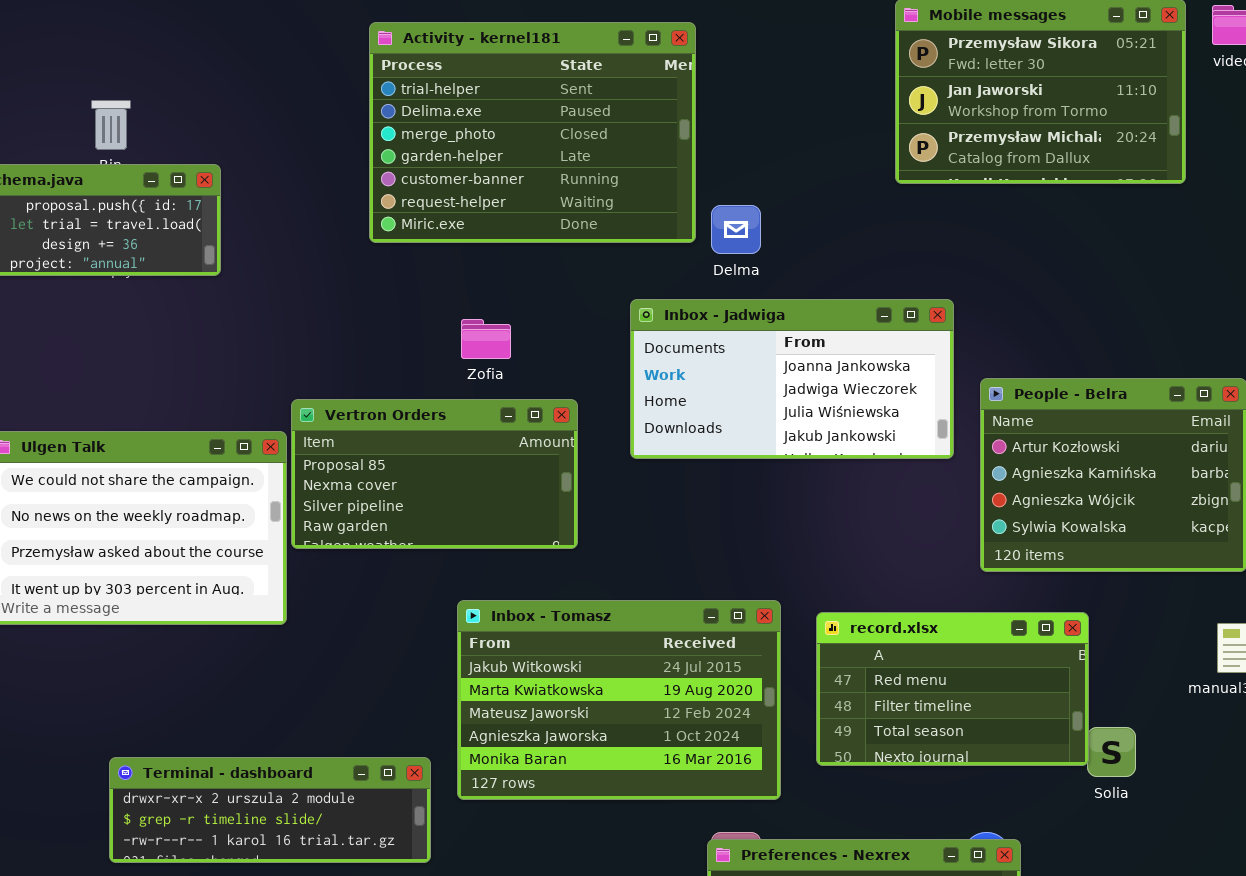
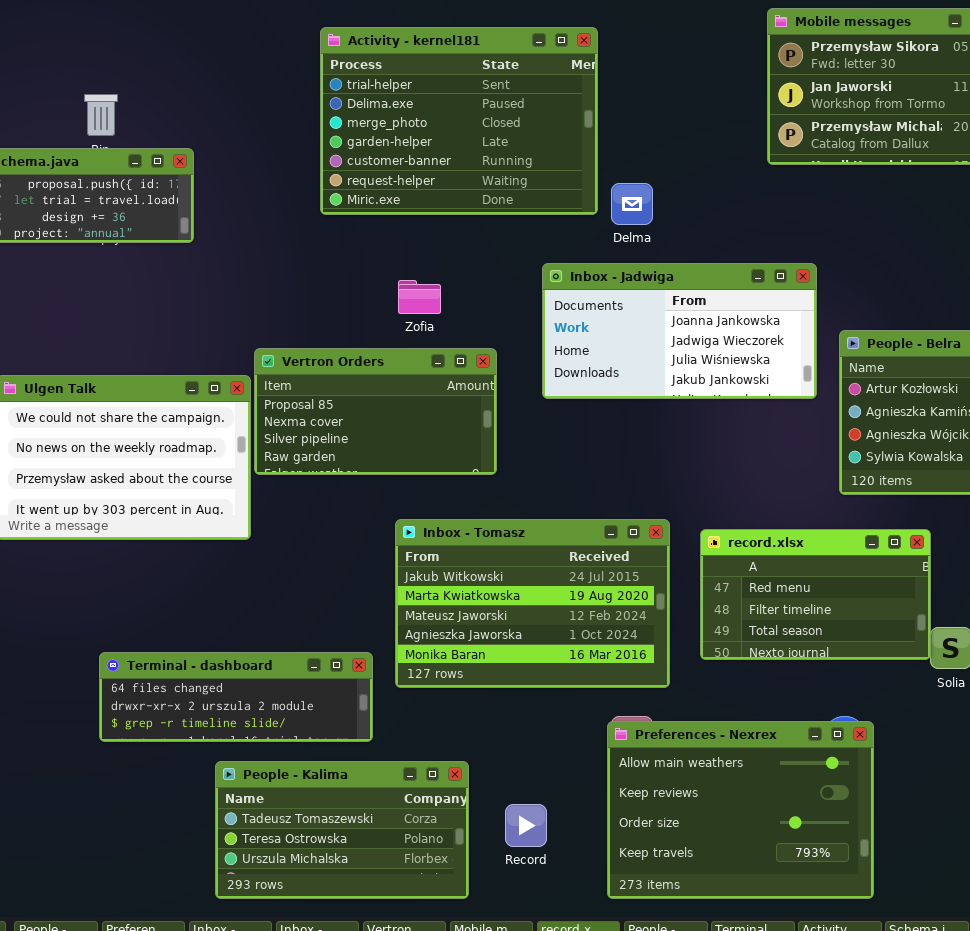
Terminal - dashboard: [109,757,431,863] -> [99,652,373,742], scrolled up 1 row

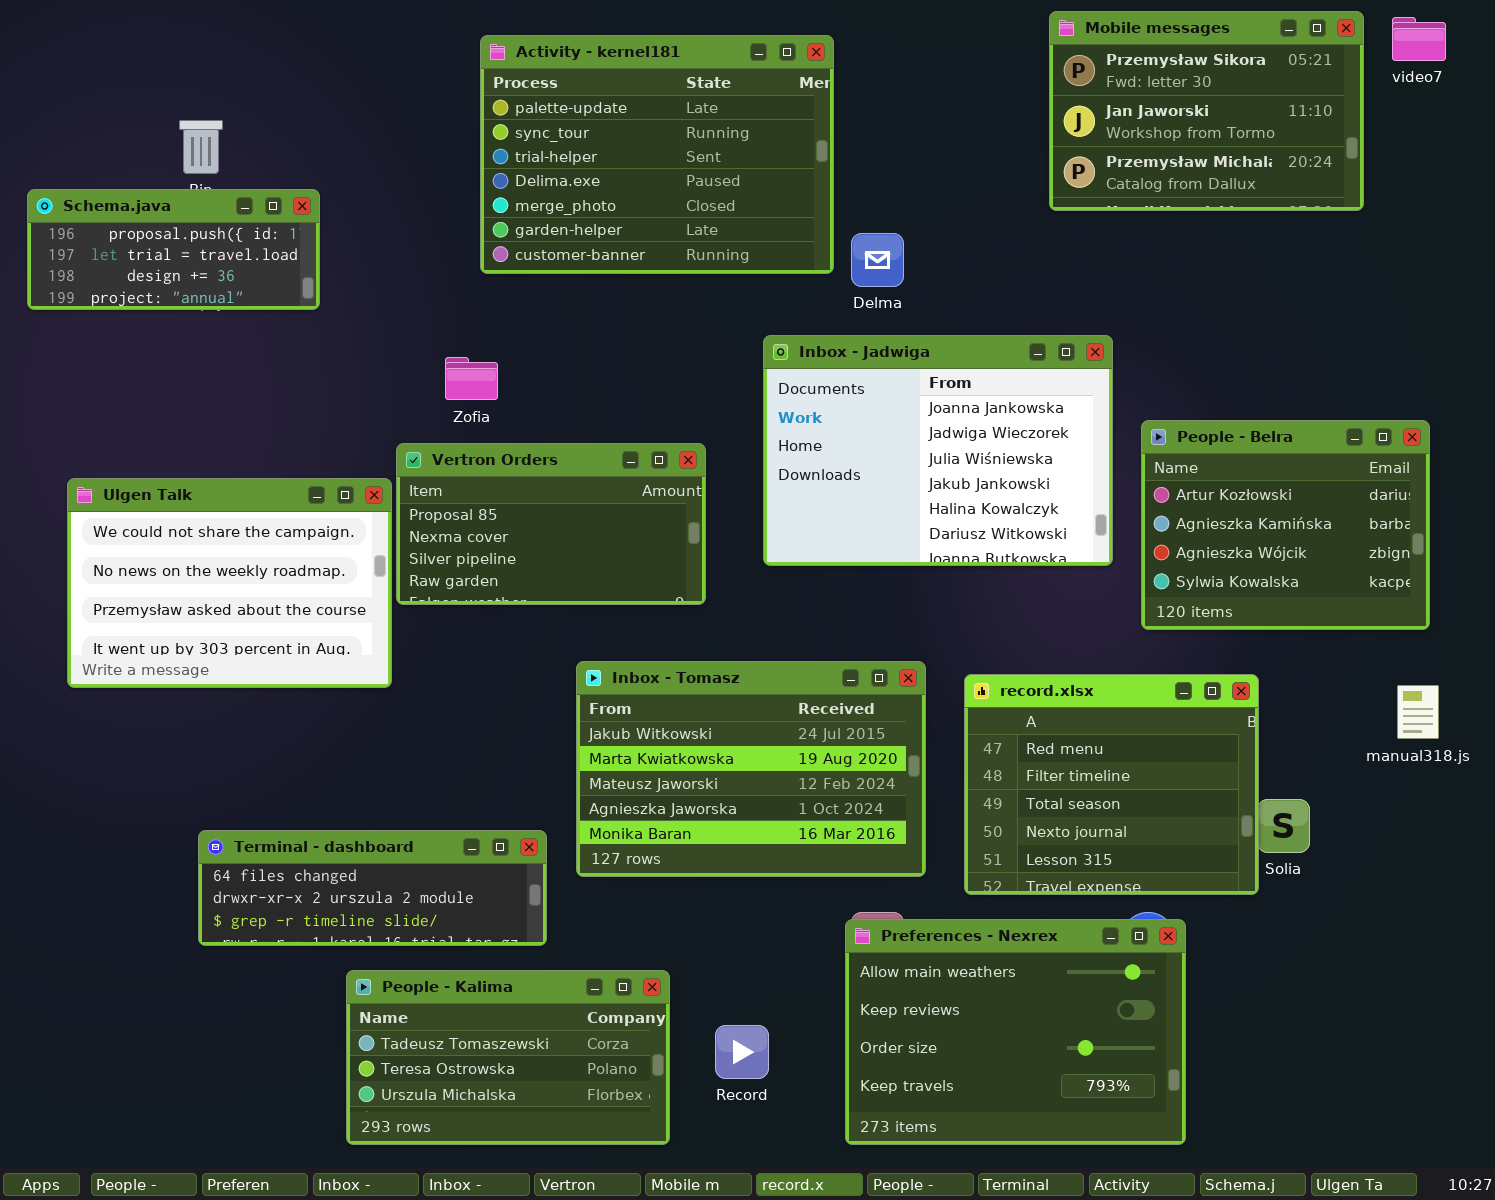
Activity - kernel181: [320,27,598,215] -> [480,35,834,274], scrolled up 2 rows
Inbox - Jadwiga: [542,263,817,399] -> [763,335,1113,566], resized
Zofia: [398,280,441,314] -> [445,357,498,400], moved
record.xlsx: [700,529,931,660] -> [964,674,1259,895], resized

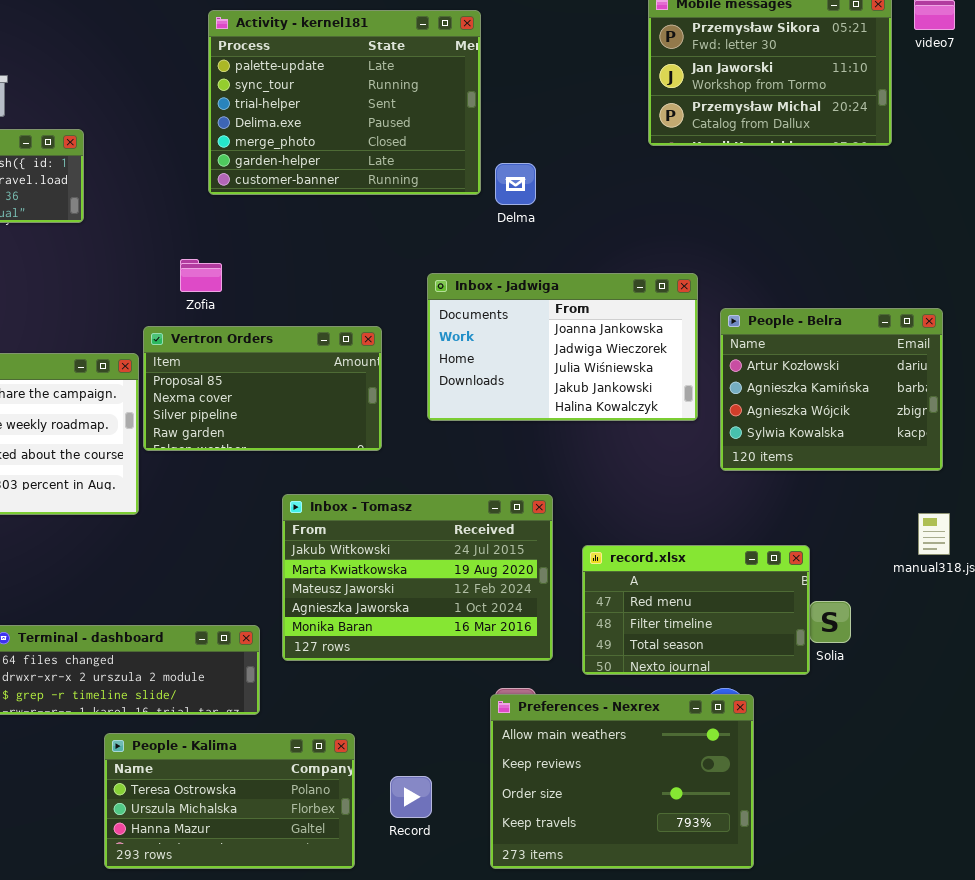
Inbox - Jadwiga: [763,335,1113,566] -> [427,273,698,421], resized
record.xlsx: [964,674,1259,895] -> [582,545,810,675], resized
People - Kalima: [346,970,670,1145] -> [104,733,355,869], scrolled down 1 row

